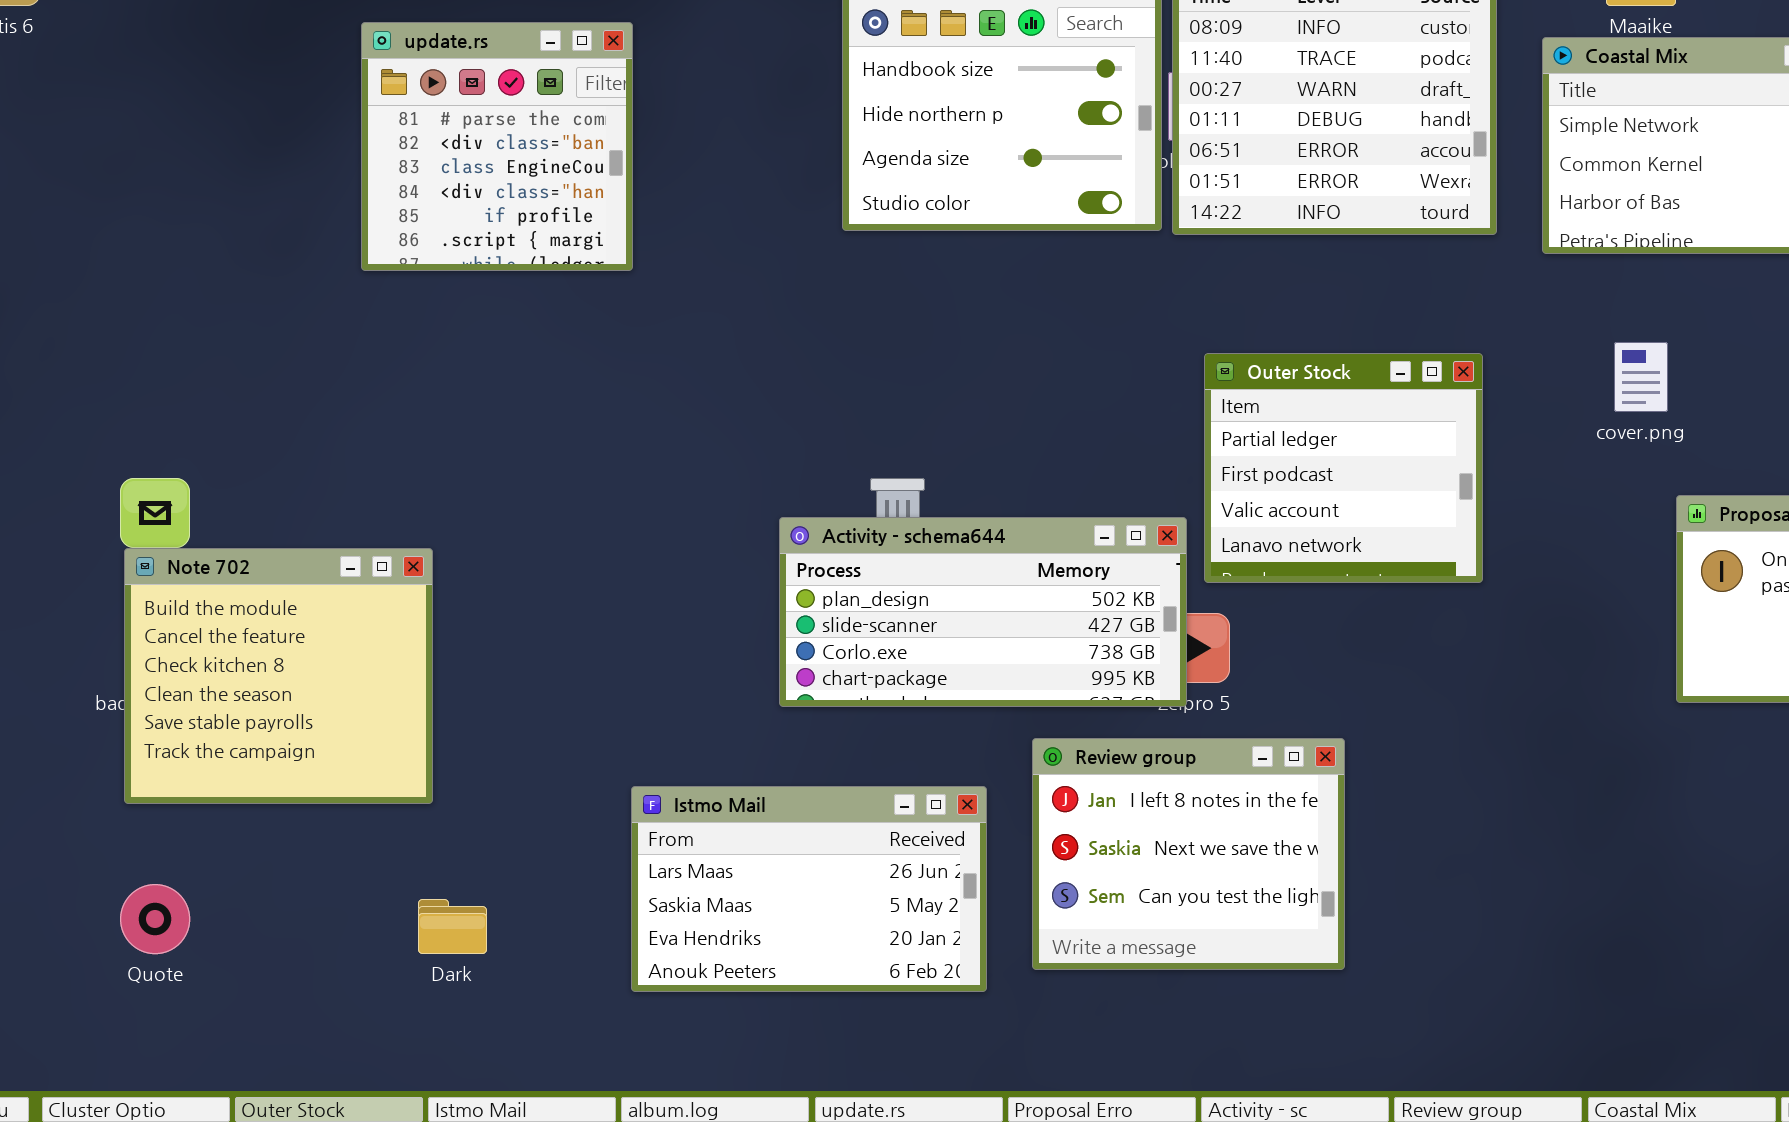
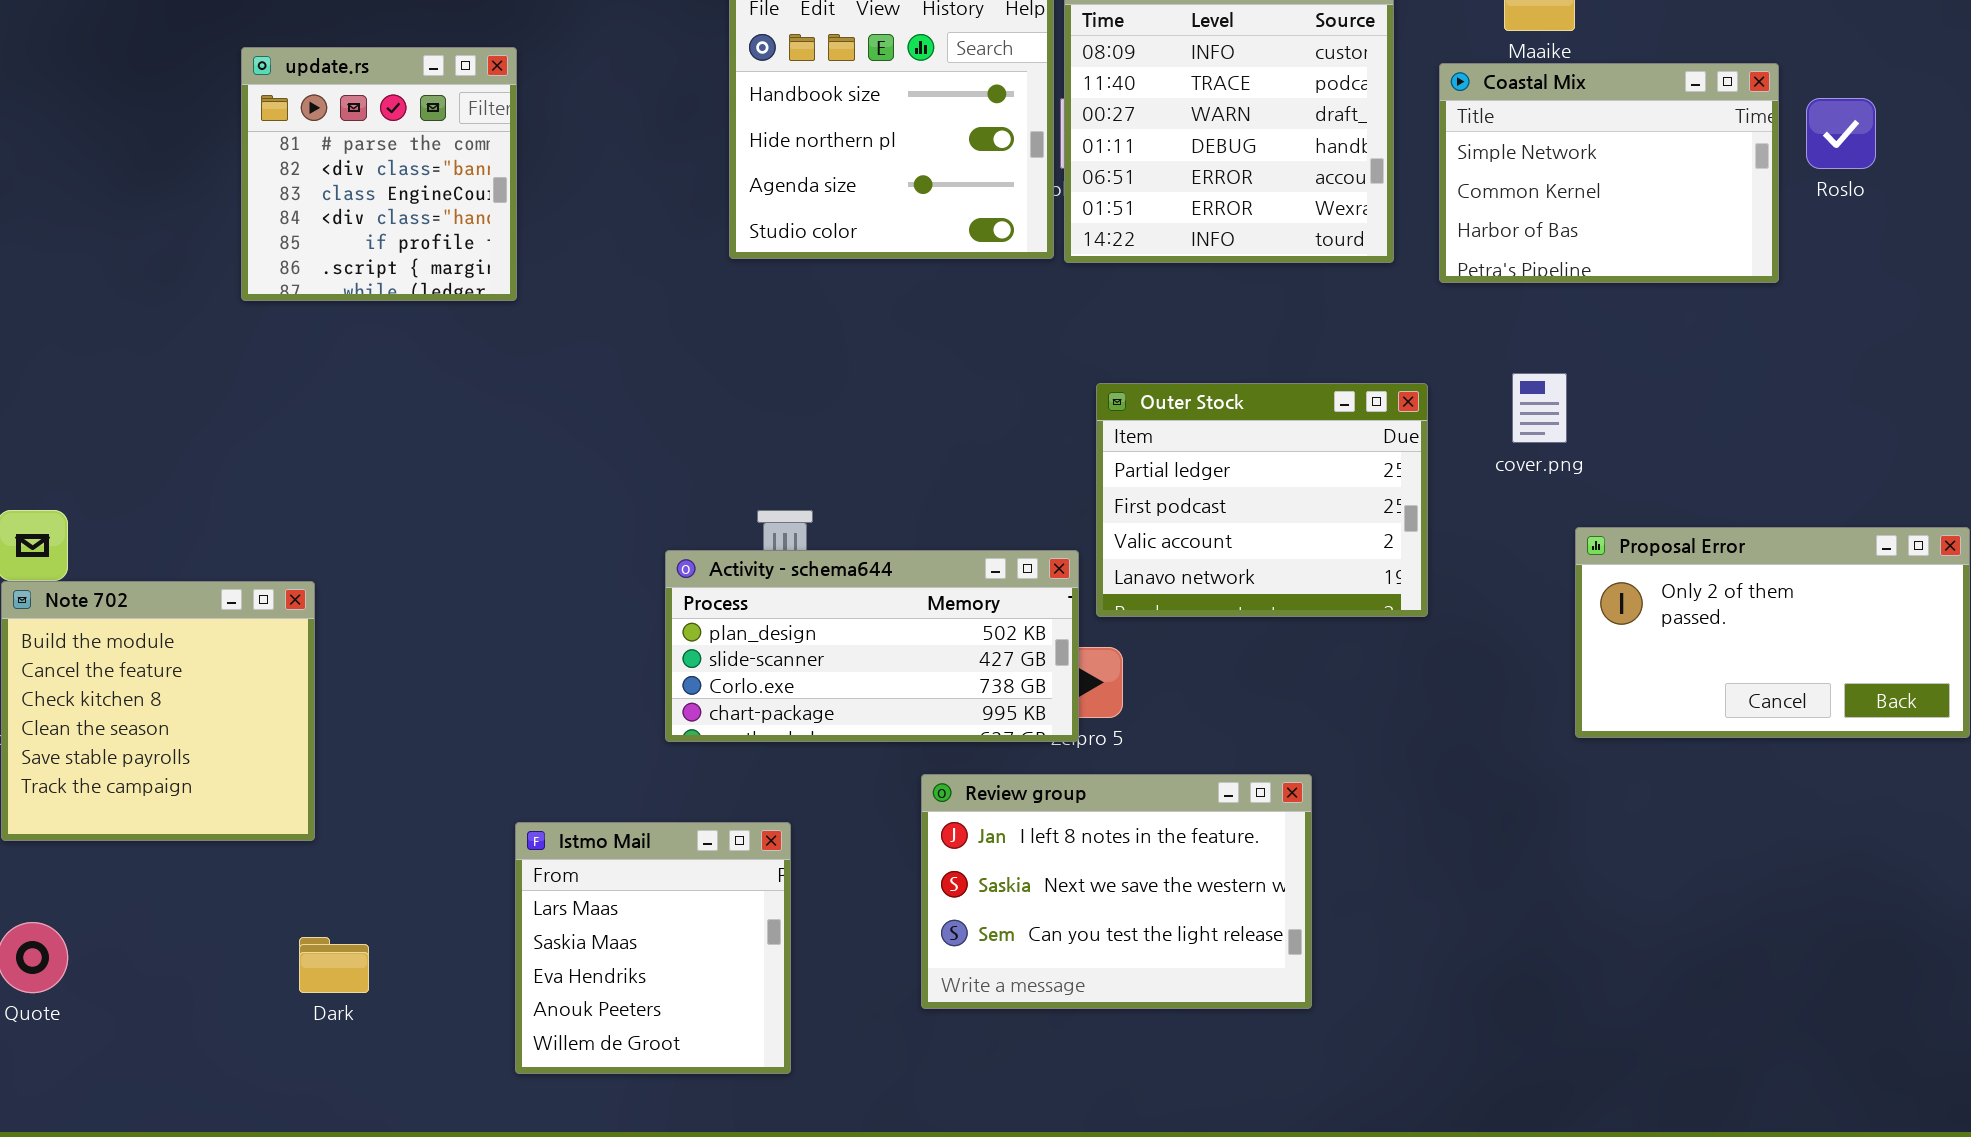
Outer Stock: [1204,353,1483,583] -> [1096,383,1428,617], resized
Review group: [1032,738,1345,970] -> [921,774,1312,1009], resized
Istmo Mail: [631,786,987,992] -> [515,822,791,1074], resized

